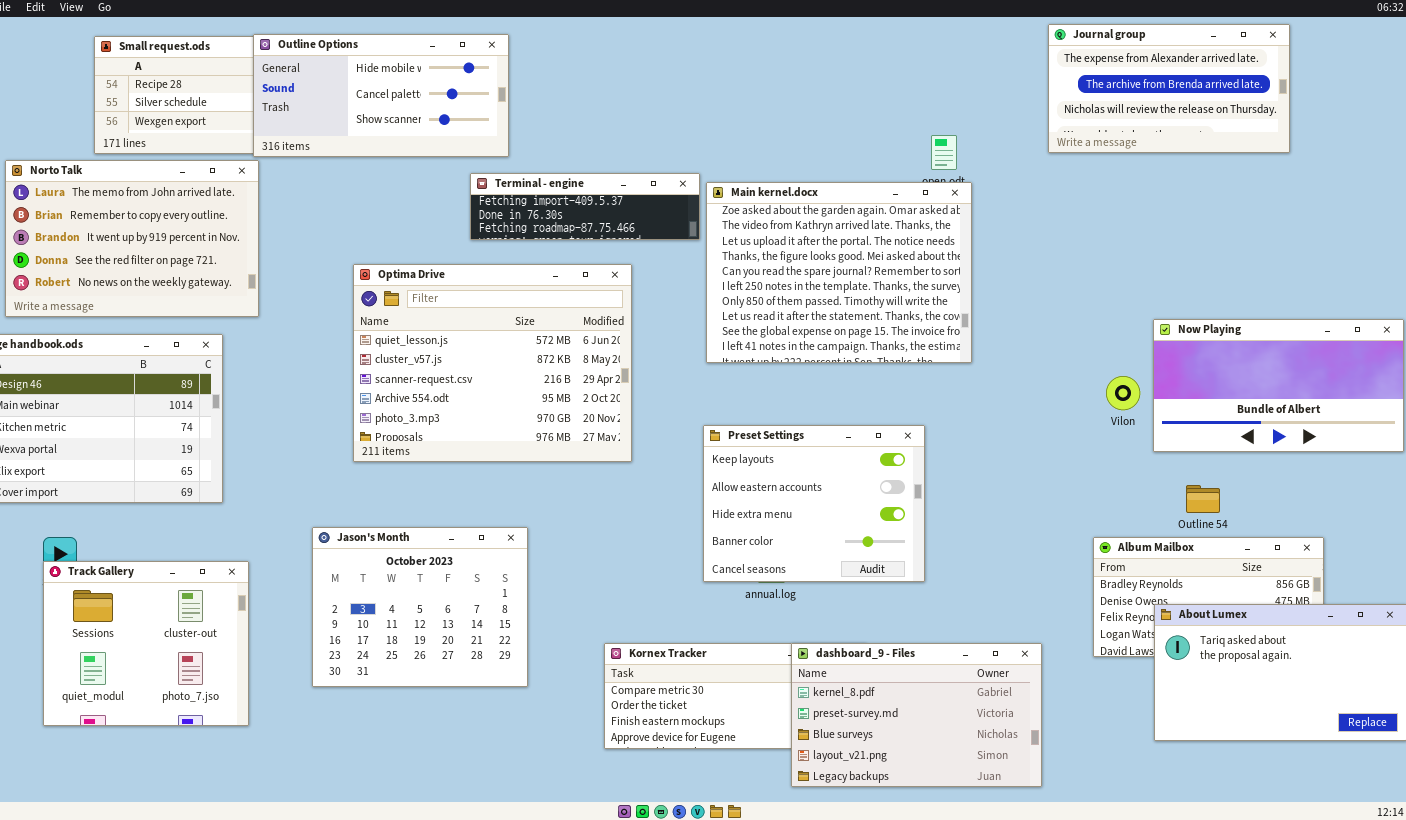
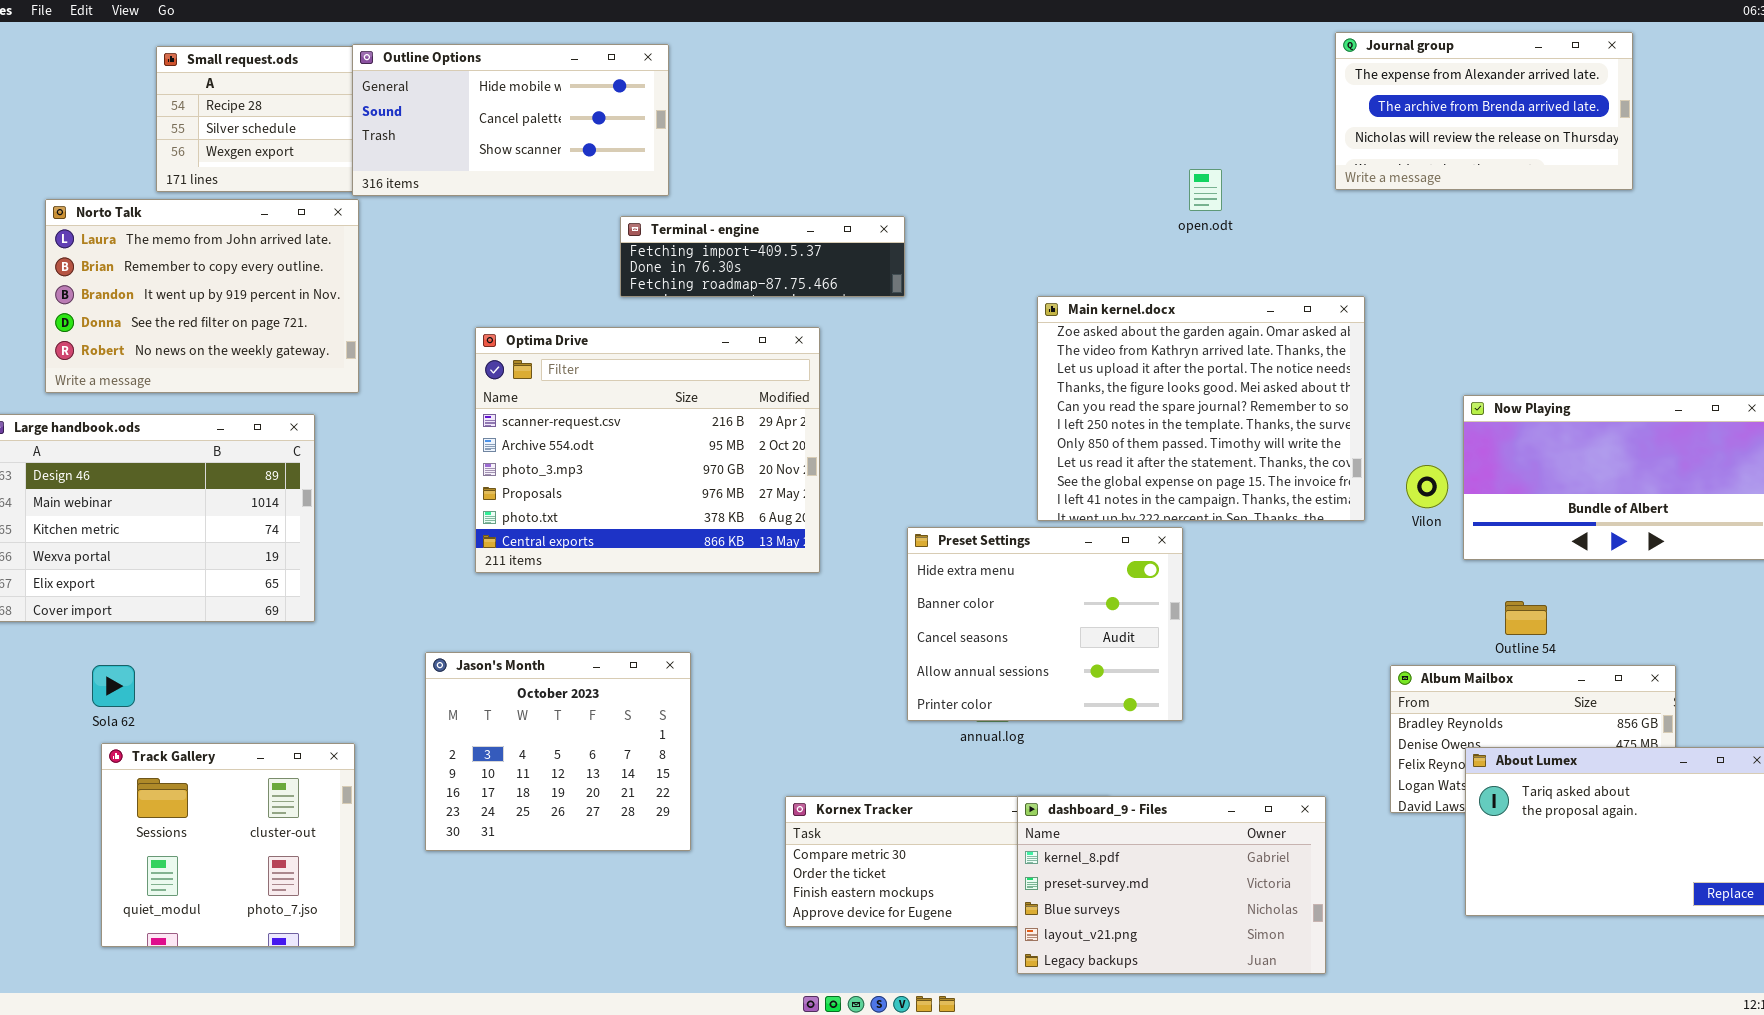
Main kernel.docx: [706,182,972,363] -> [1037,296,1365,521], moved
Optima Drive: [353,264,632,462] -> [475,327,820,573], scrolled down 2 rows
Preset Settings: [703,425,925,582] -> [907,527,1183,721], scrolled down 2 rows
Track Gallery: [43,561,249,726] -> [101,743,355,947], moved

